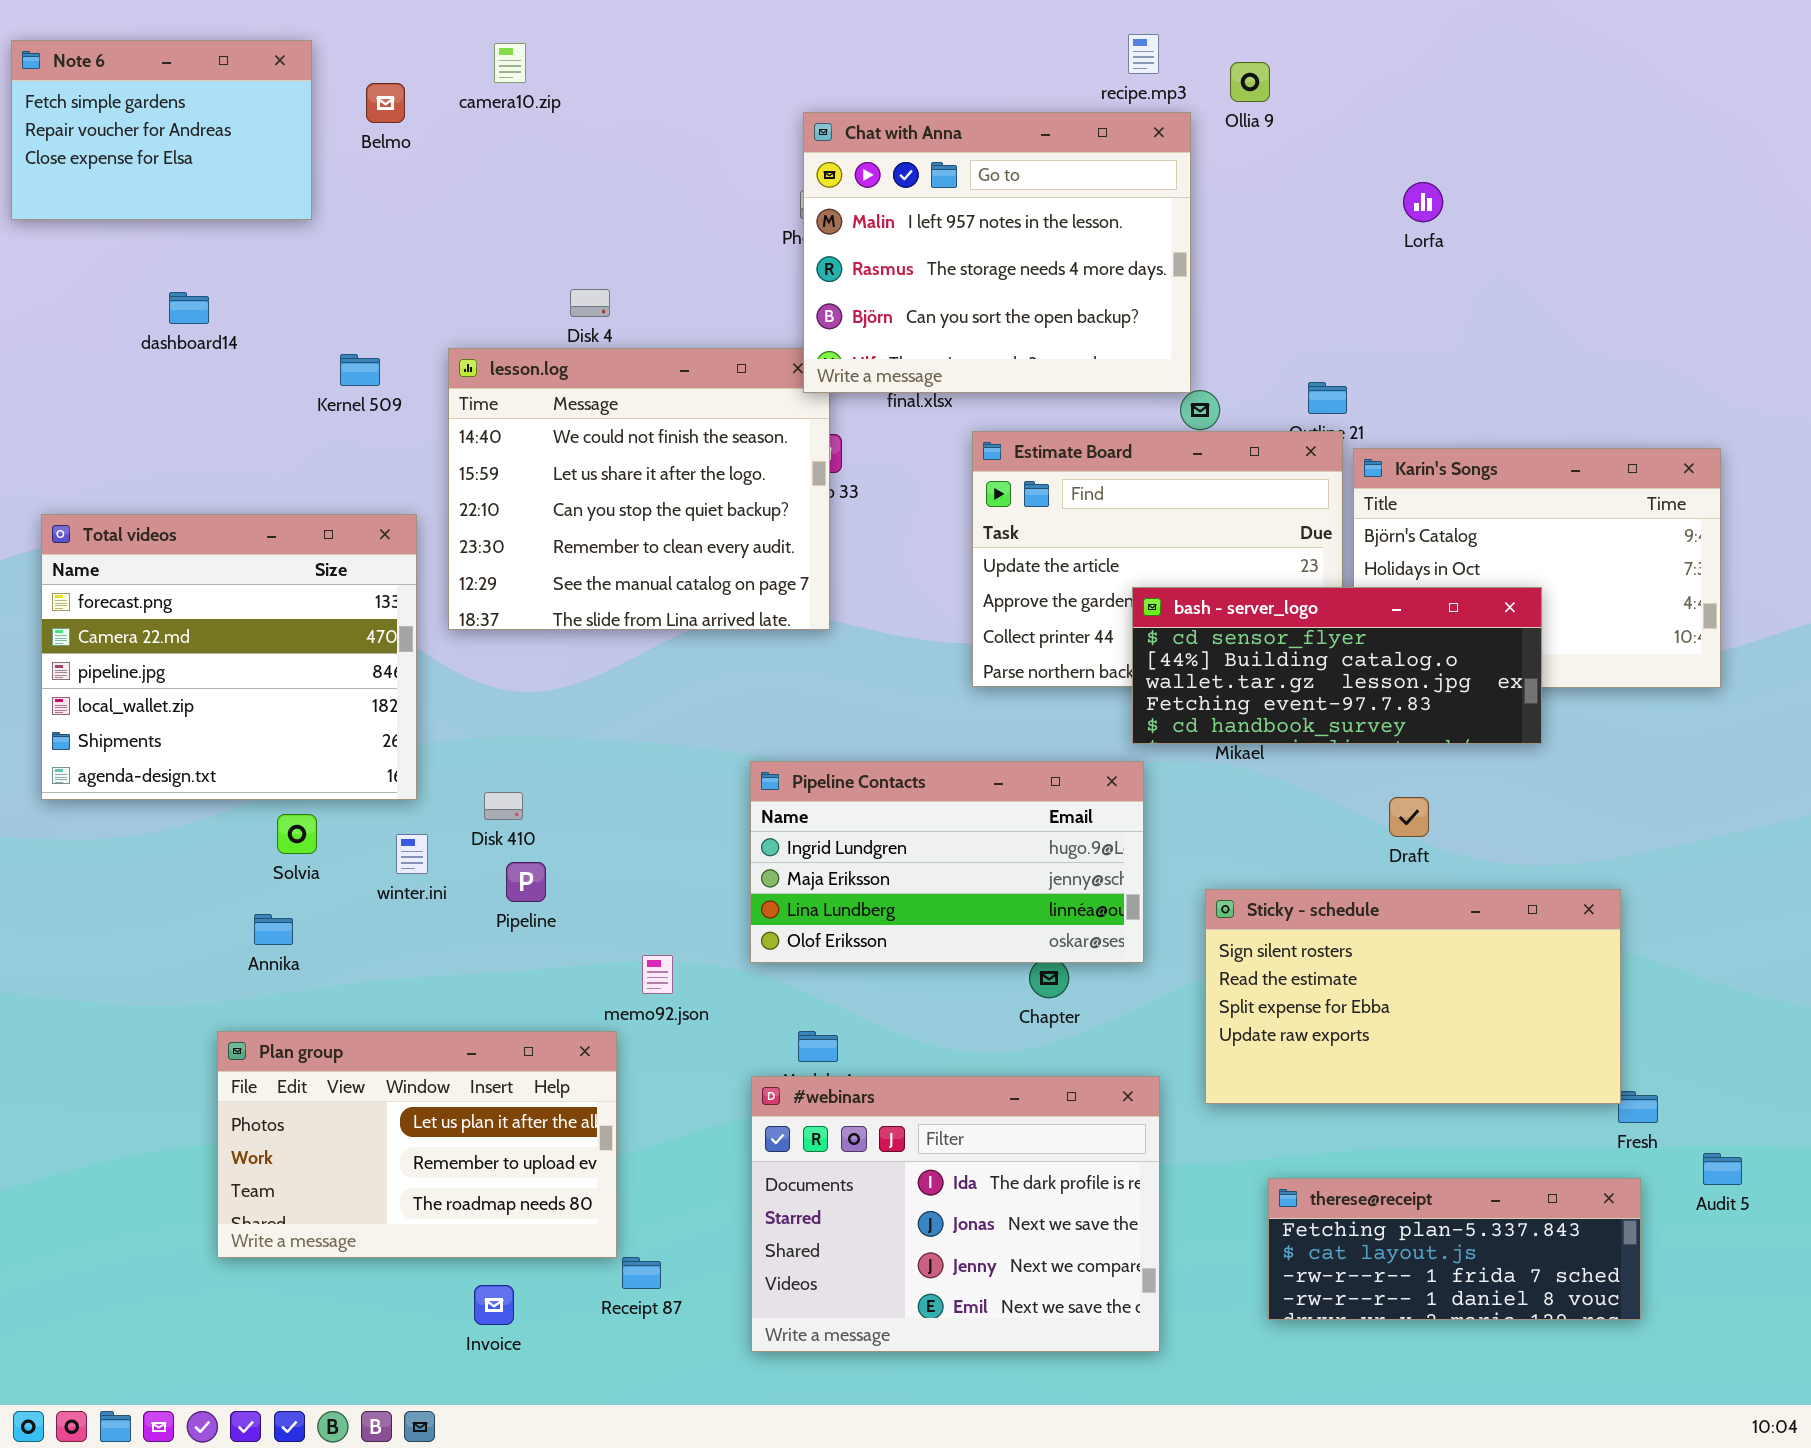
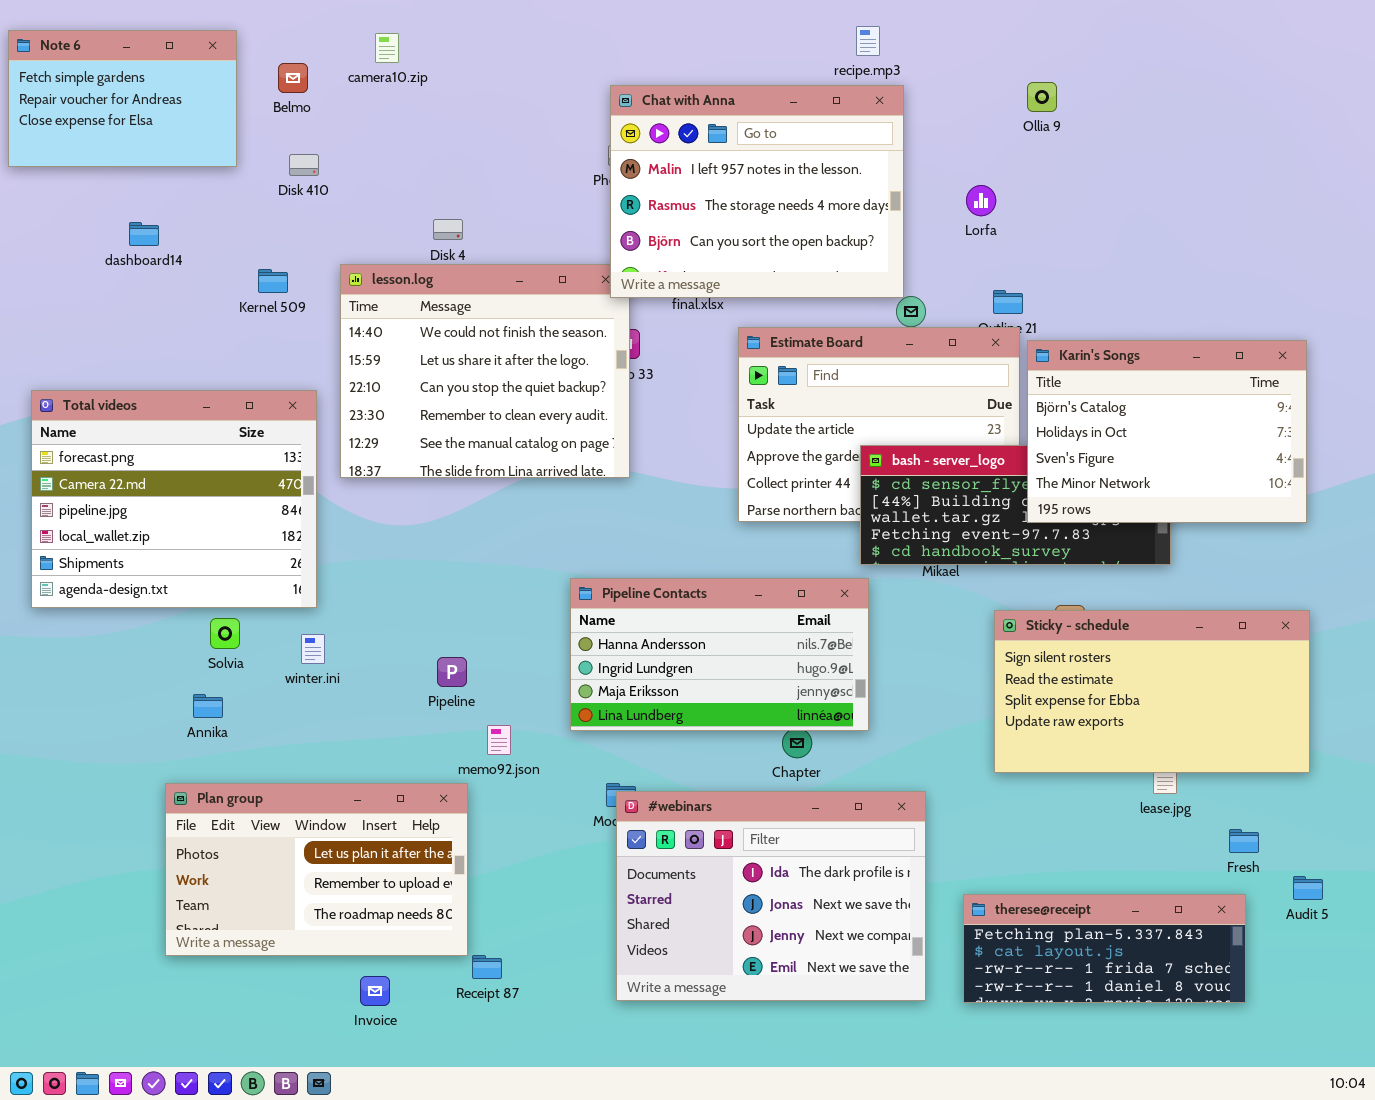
Ollia 9: [1230,62,1270,102] -> [1027,82,1057,112], moved
Lorfa: [1403,182,1443,222] -> [966,185,996,216], moved
Karin's Songs: [1353,448,1721,688] -> [1027,340,1307,523], raised
Pipeline Contacts: [750,761,1144,963] -> [570,578,869,731], scrolled up 1 row
Disk 410: [484,792,523,820] -> [289,154,319,176], moved
Pipeline: [506,862,546,902] -> [437,657,467,687], moved
Sticky - schedule: [1205,889,1621,1104] -> [994,610,1310,773], moved
#webinars: [751,1076,1160,1352] -> [616,791,926,1001], moved

